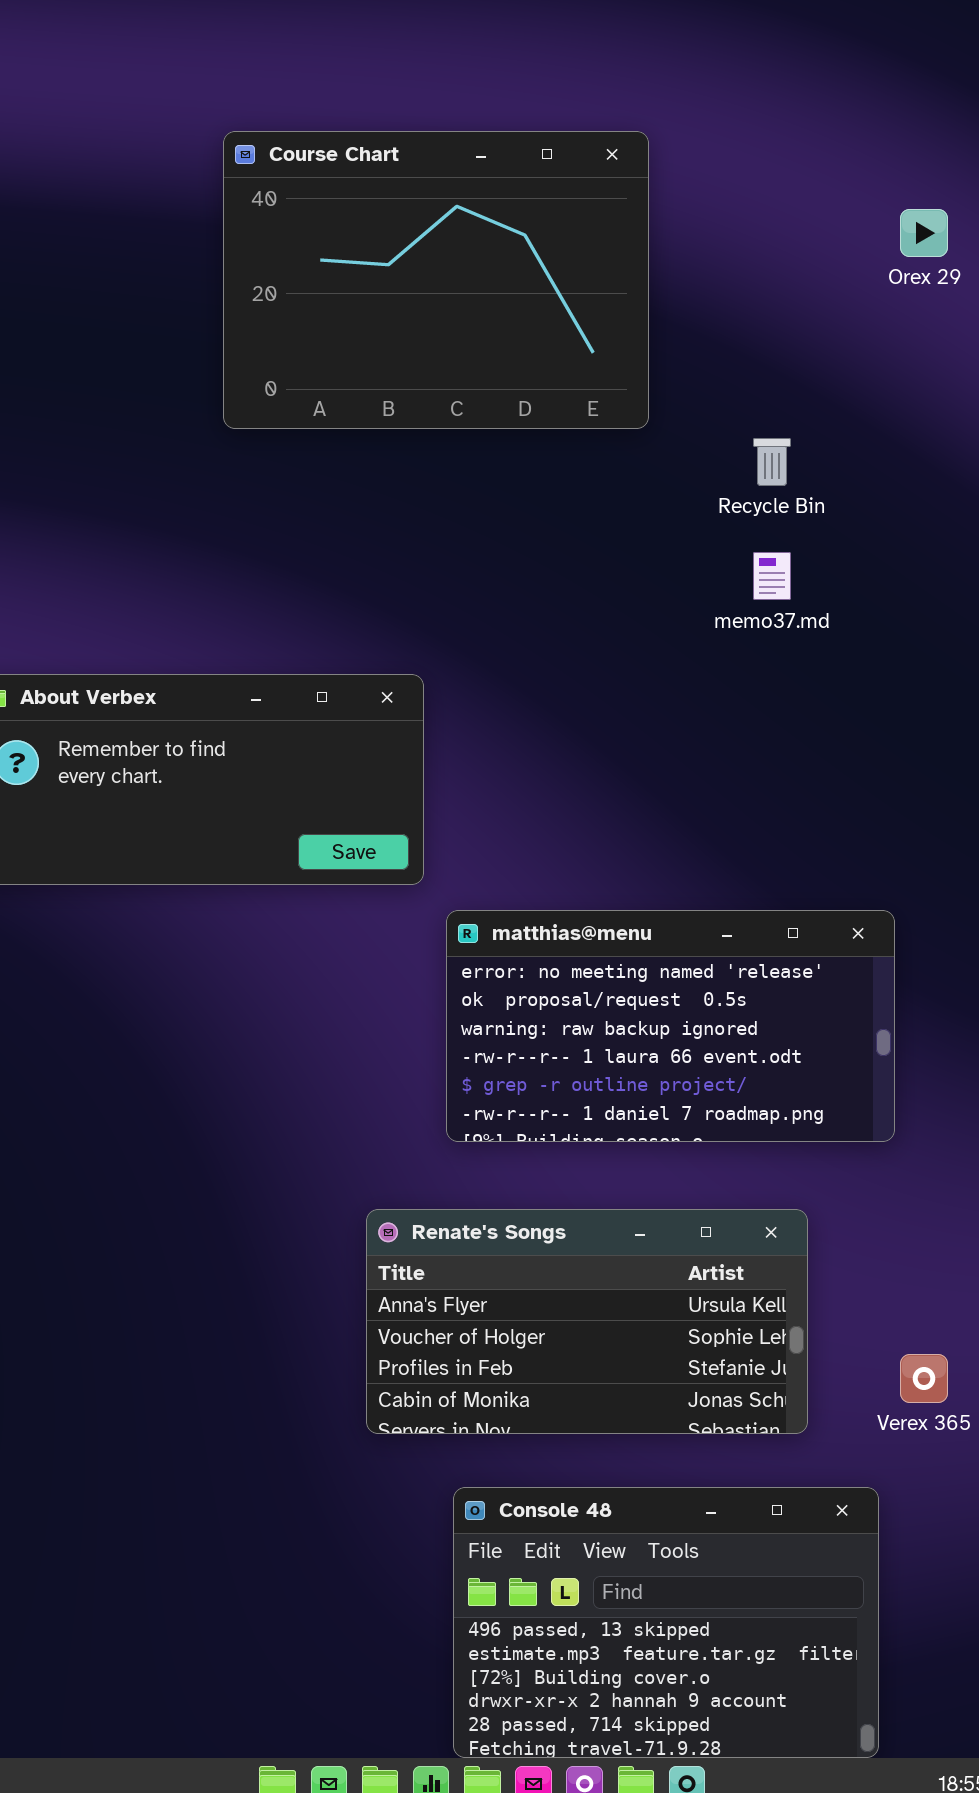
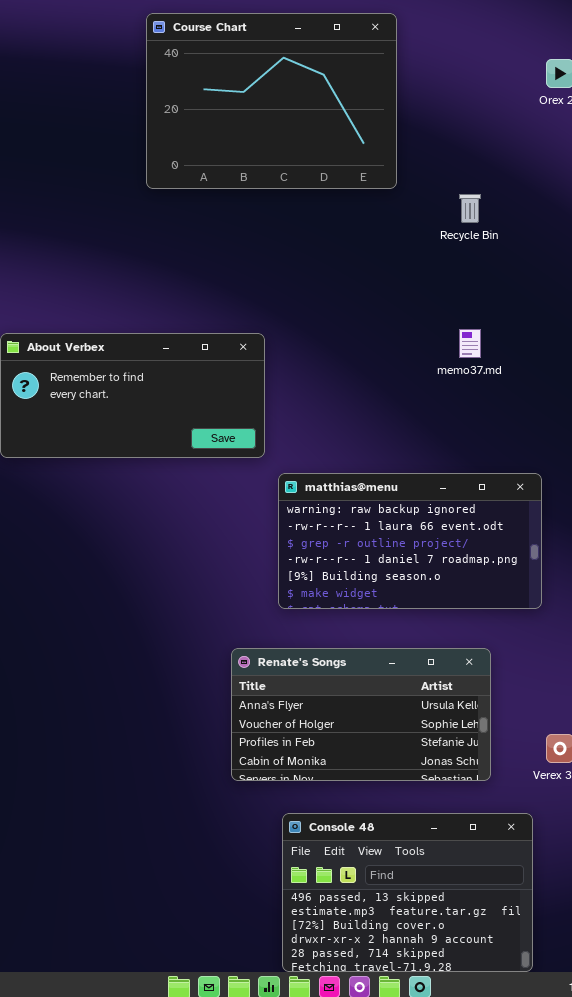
memo37.md: [753,552,791,600] -> [459,329,481,358], moved
matthias@menu: [446,910,895,1142] -> [278,473,542,609], scrolled down 2 rows

